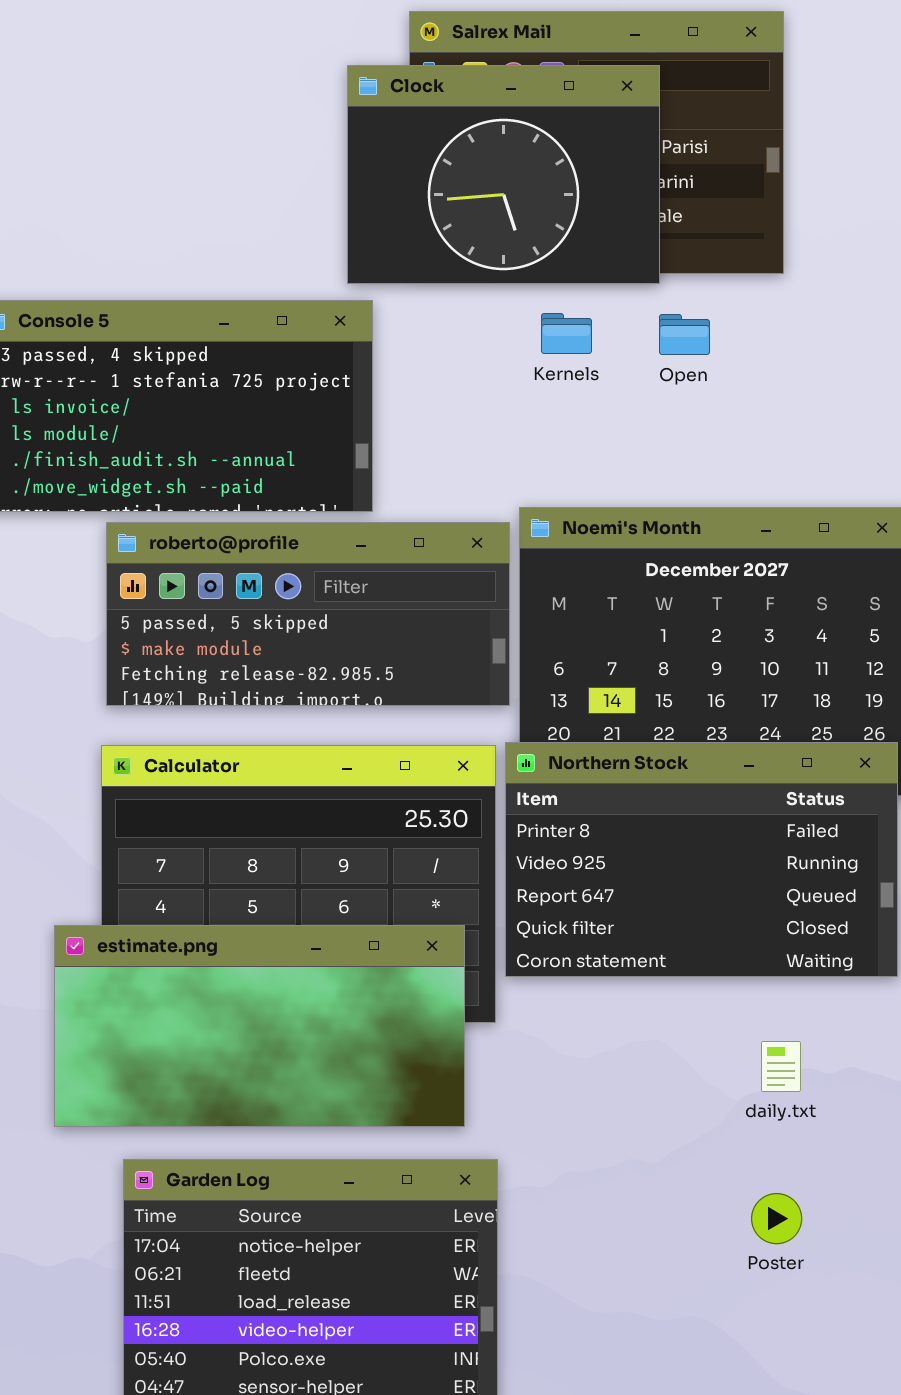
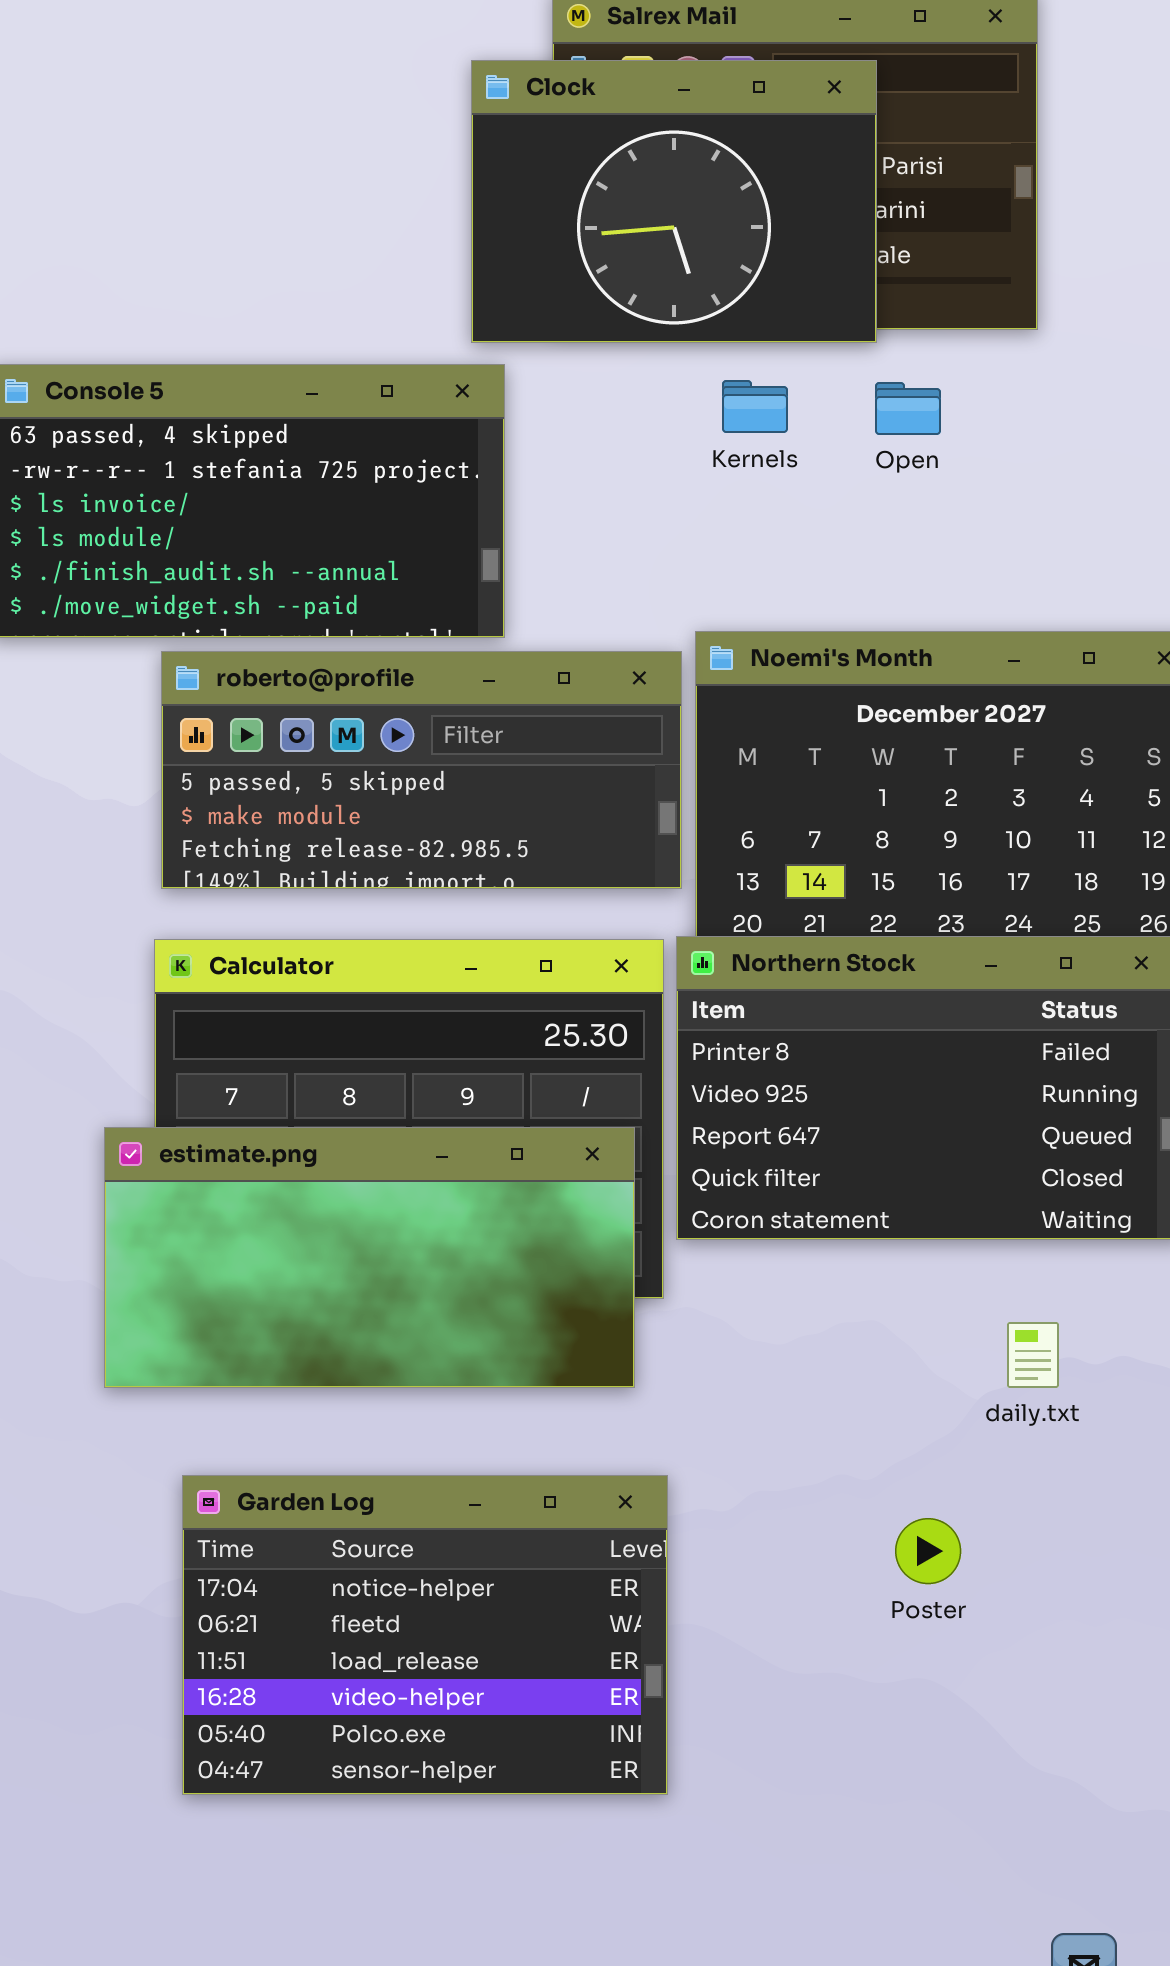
estimate.png: [54,925,465,1127] -> [104,1127,635,1388], moved
Poster: [751,1193,802,1244] -> [895,1518,961,1584], moved

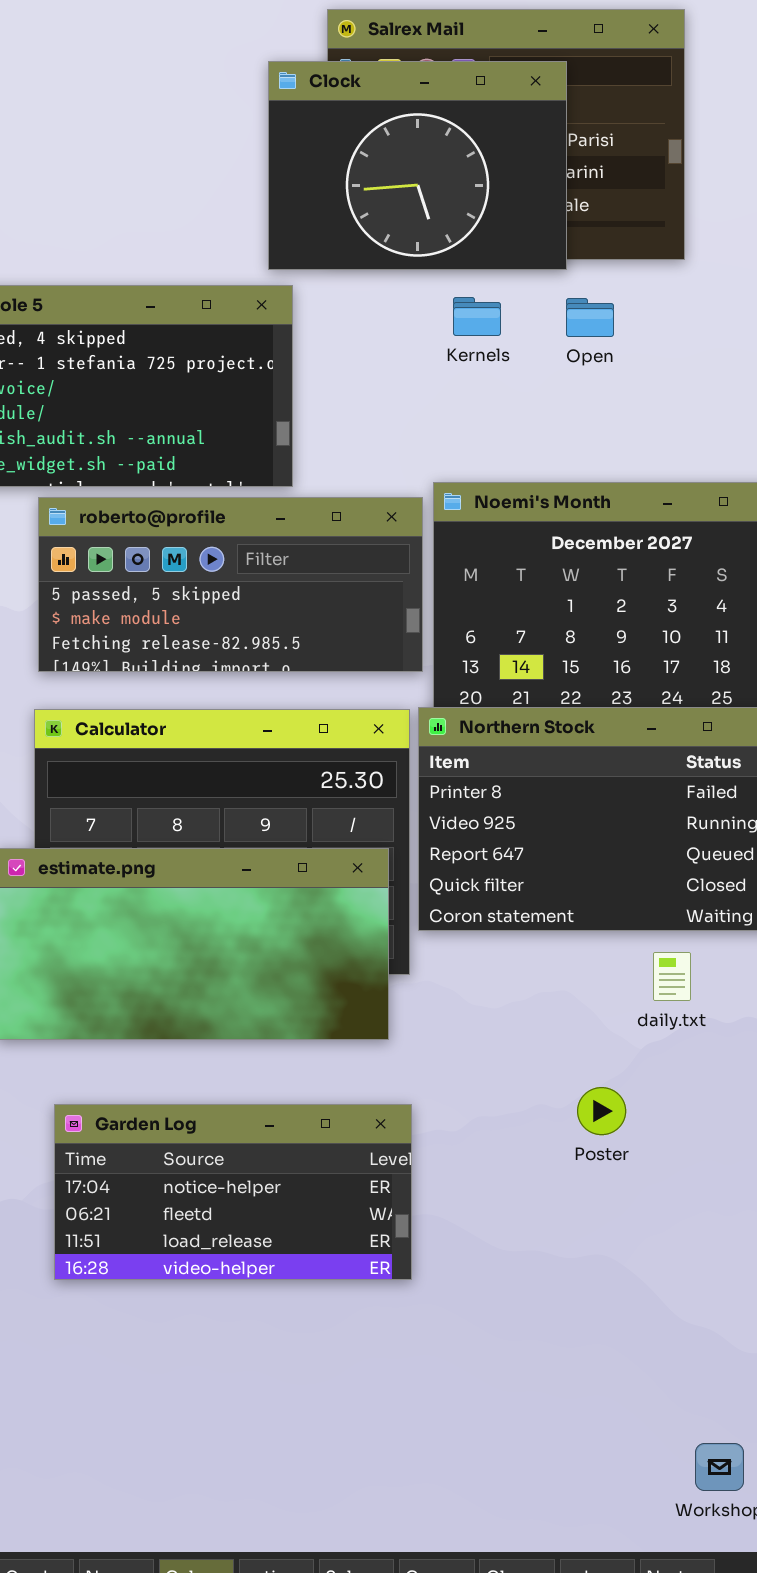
daily.txt: [1007,1322,1059,1388] -> [653,952,691,1001], moved
Garden Log: [182,1475,668,1795] -> [54,1104,412,1280], resized
Poster: [895,1518,961,1584] -> [577,1087,626,1135], moved

